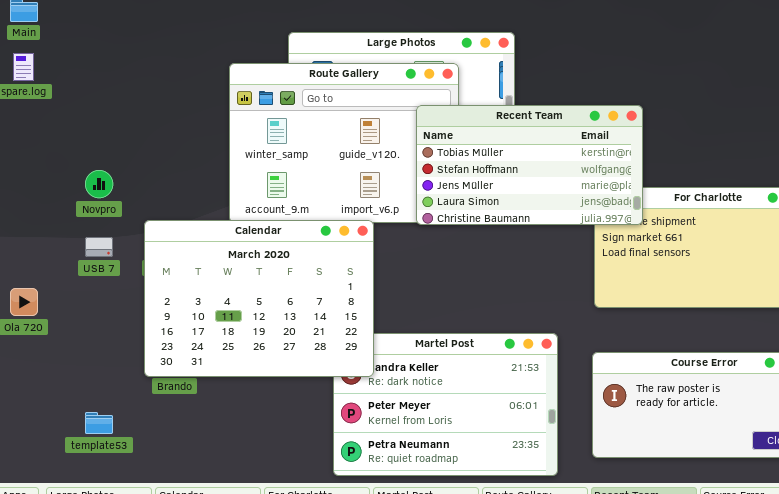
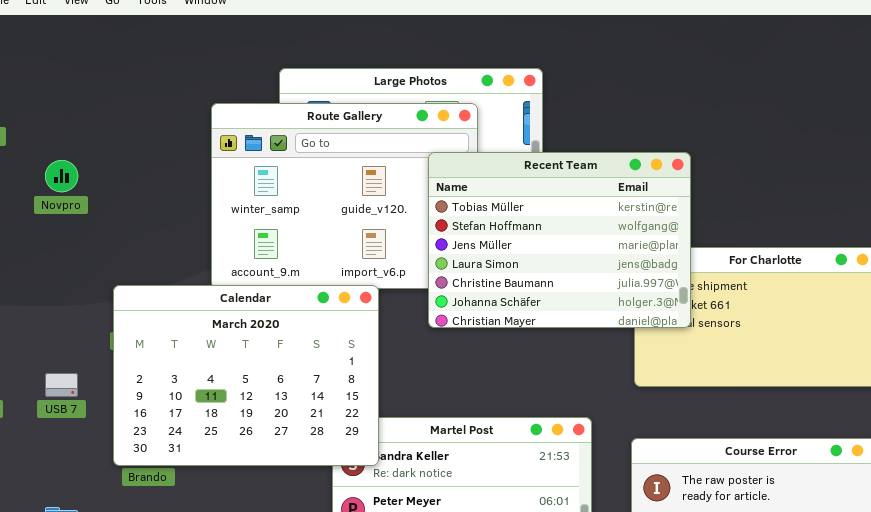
Recent Team: [416,105,643,225] -> [428,152,691,328], resized
Novpro: [85,170,113,198] -> [45,160,78,192], moved
USB 7: [85,237,113,257] -> [45,373,78,397], moved

